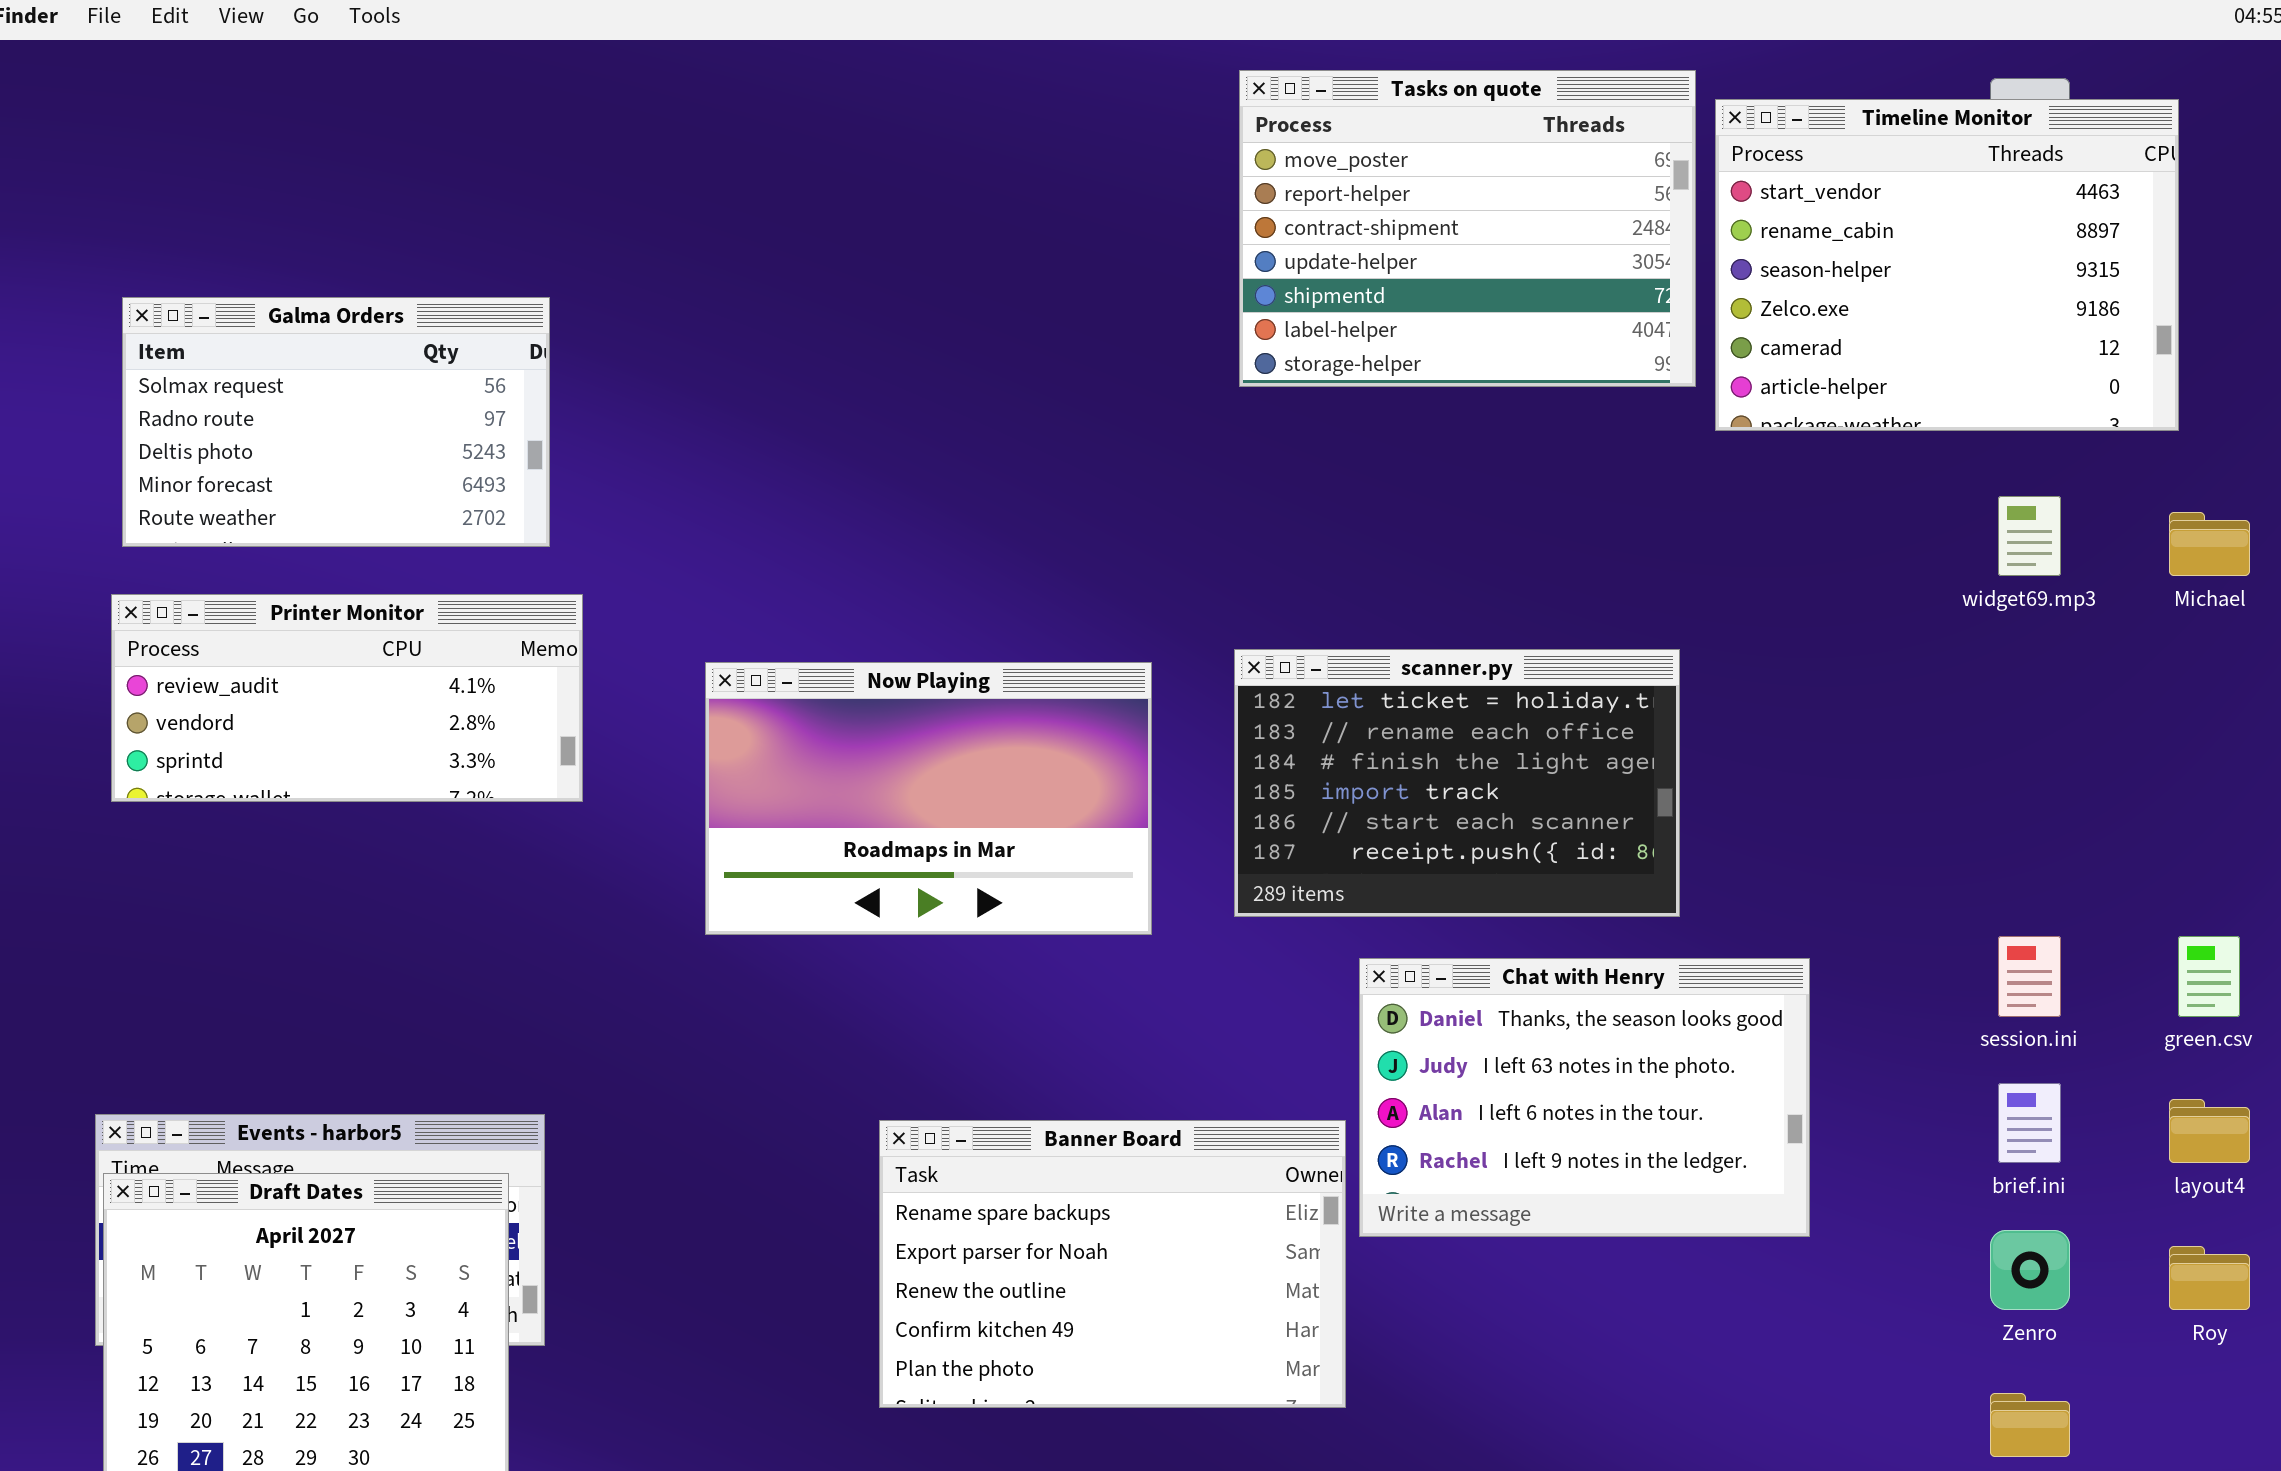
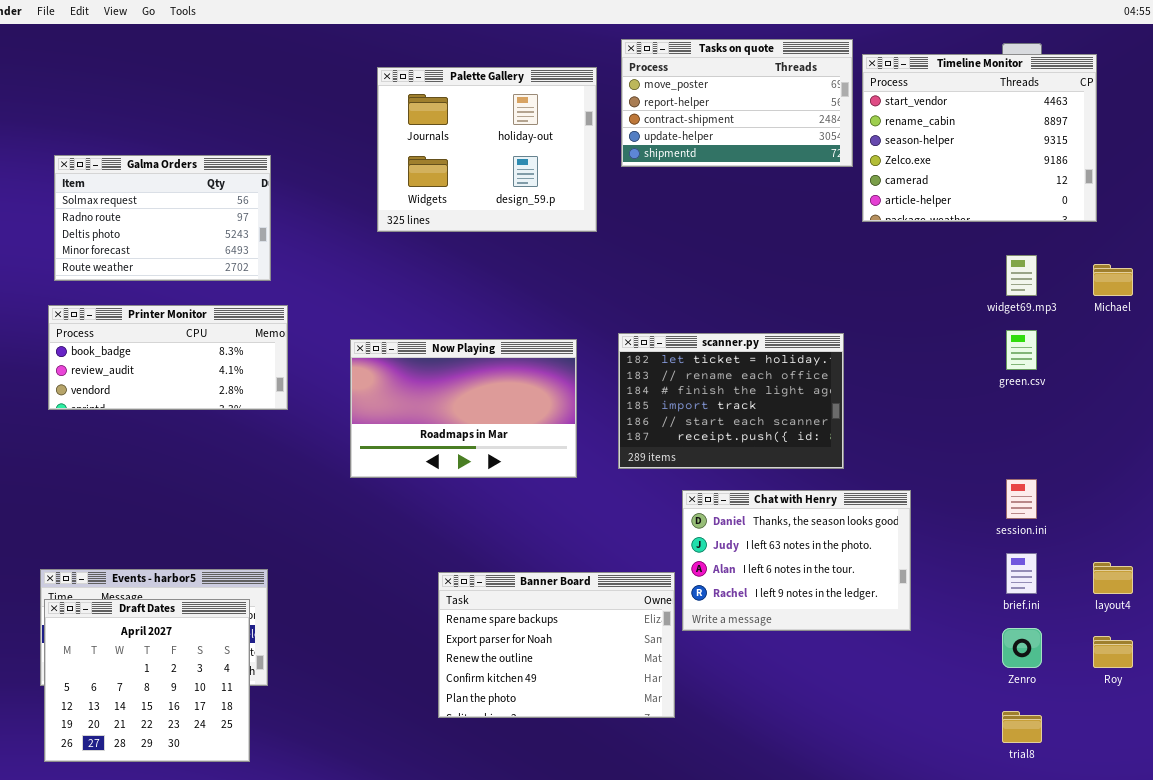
Tasks on quote: [1239,70,1696,387] -> [621,39,853,167], resized
Palette Gallery: none -> [377,67,597,232], opened
Printer Monitor: [111,594,583,802] -> [48,305,288,410], scrolled up 1 row
green.csv: [2178,936,2240,1017] -> [1006,330,1037,370], moved

